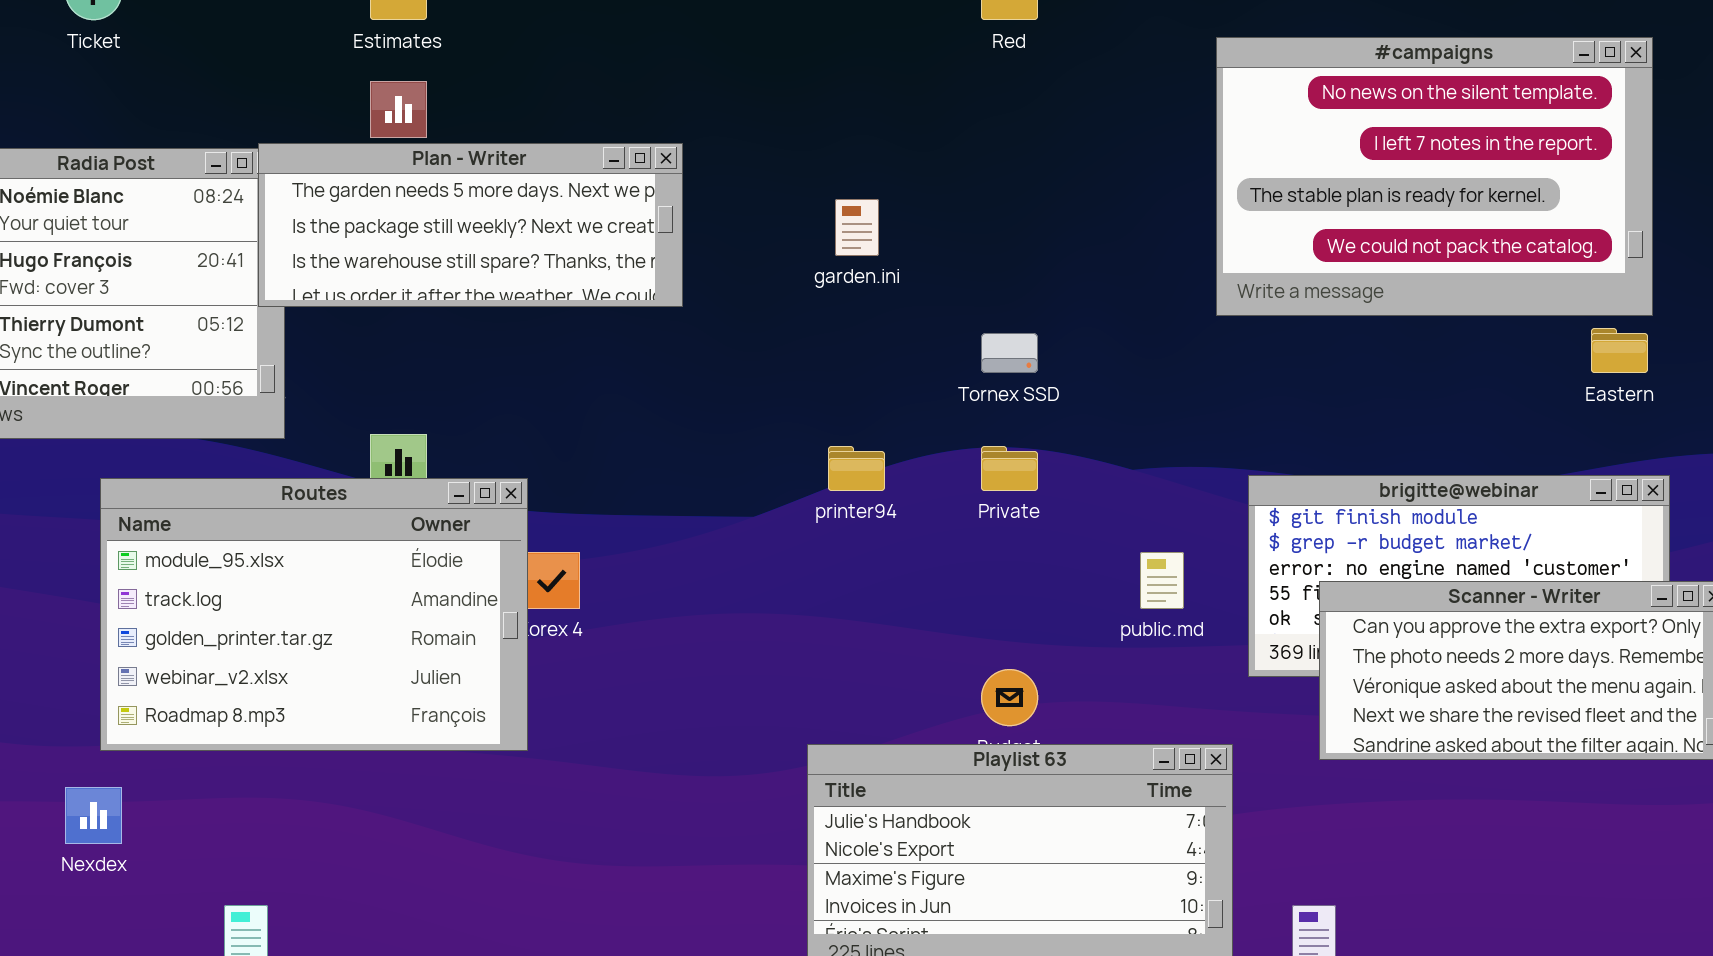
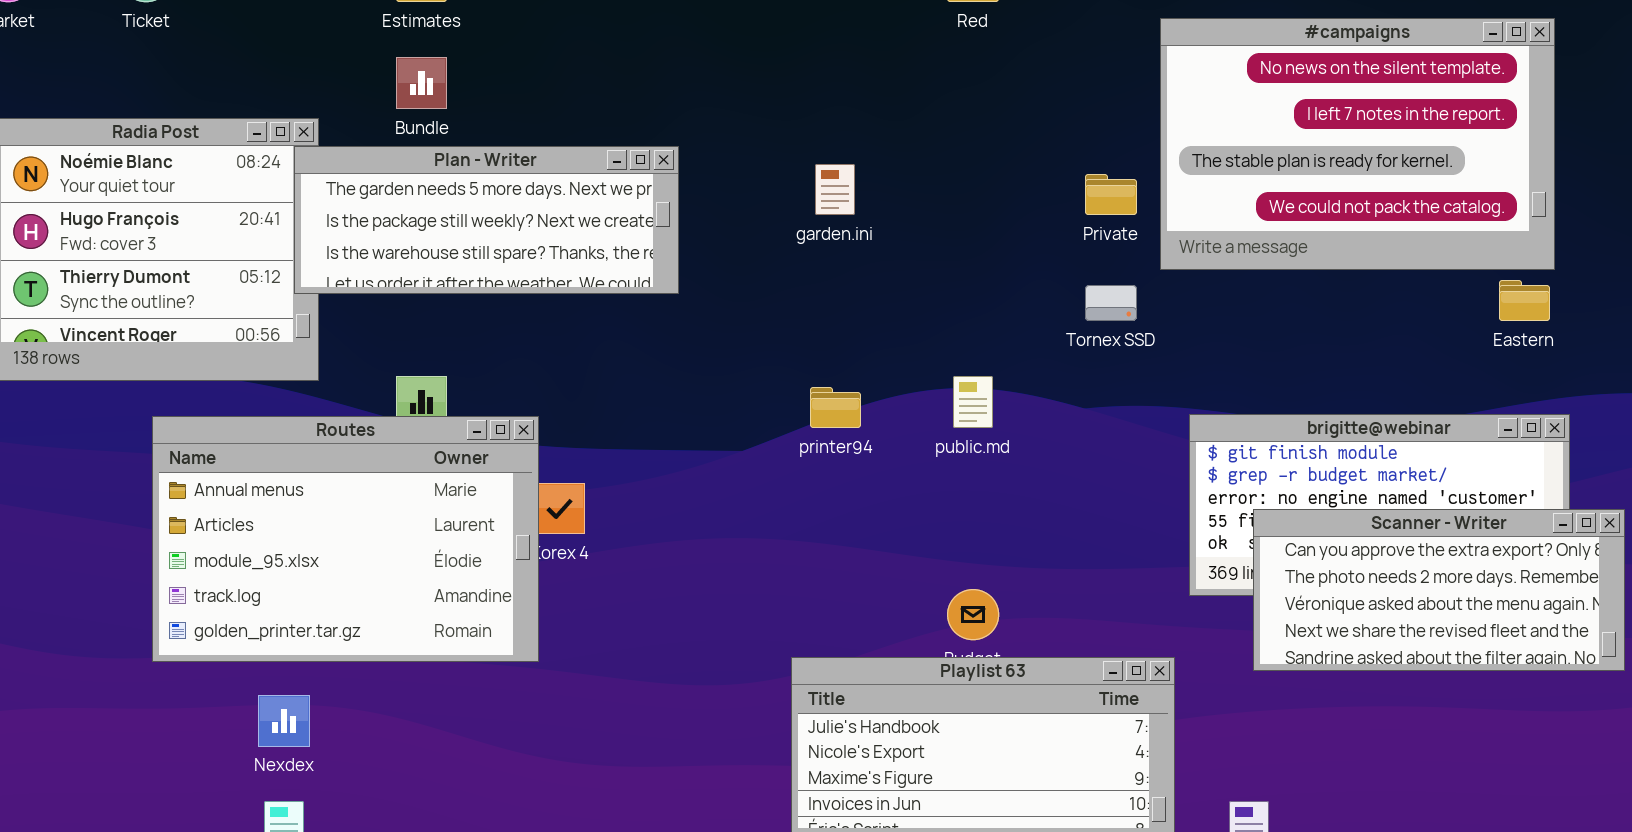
Plan - Writer: [258,143,683,307] -> [294,146,679,294], moved
Tornex SSD: [981,333,1038,373] -> [1085,285,1137,321], moved
Private: [981,446,1038,491] -> [1085,174,1137,215], moved
Routes: [100,478,528,751] -> [152,416,539,662], scrolled up 2 rows
public.md: [1140,552,1184,609] -> [953,376,993,428], moved
Nexdex: [65,787,122,844] -> [258,695,310,747], moved

